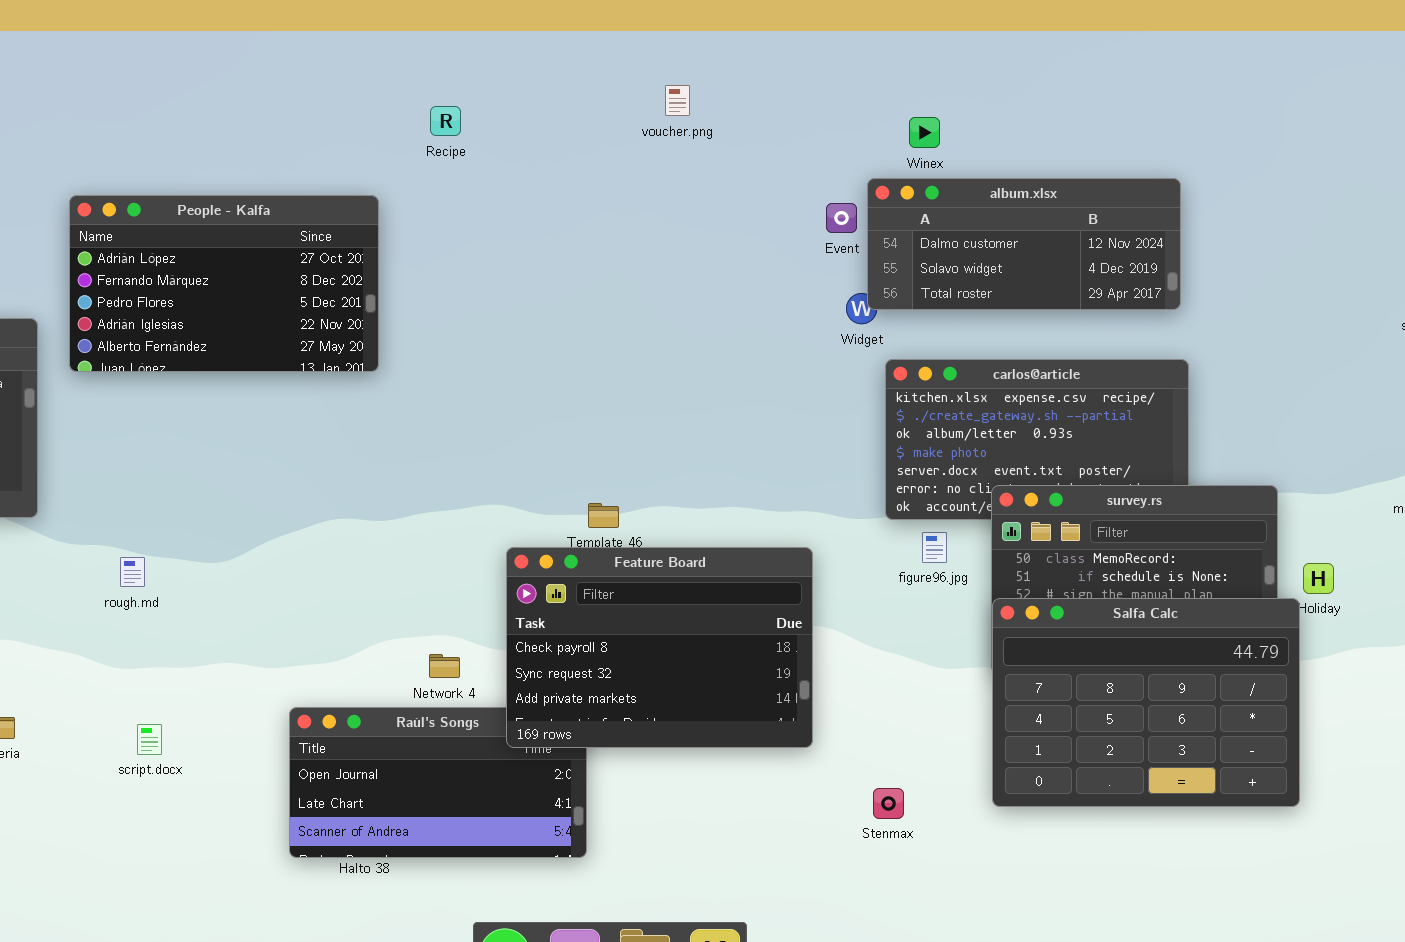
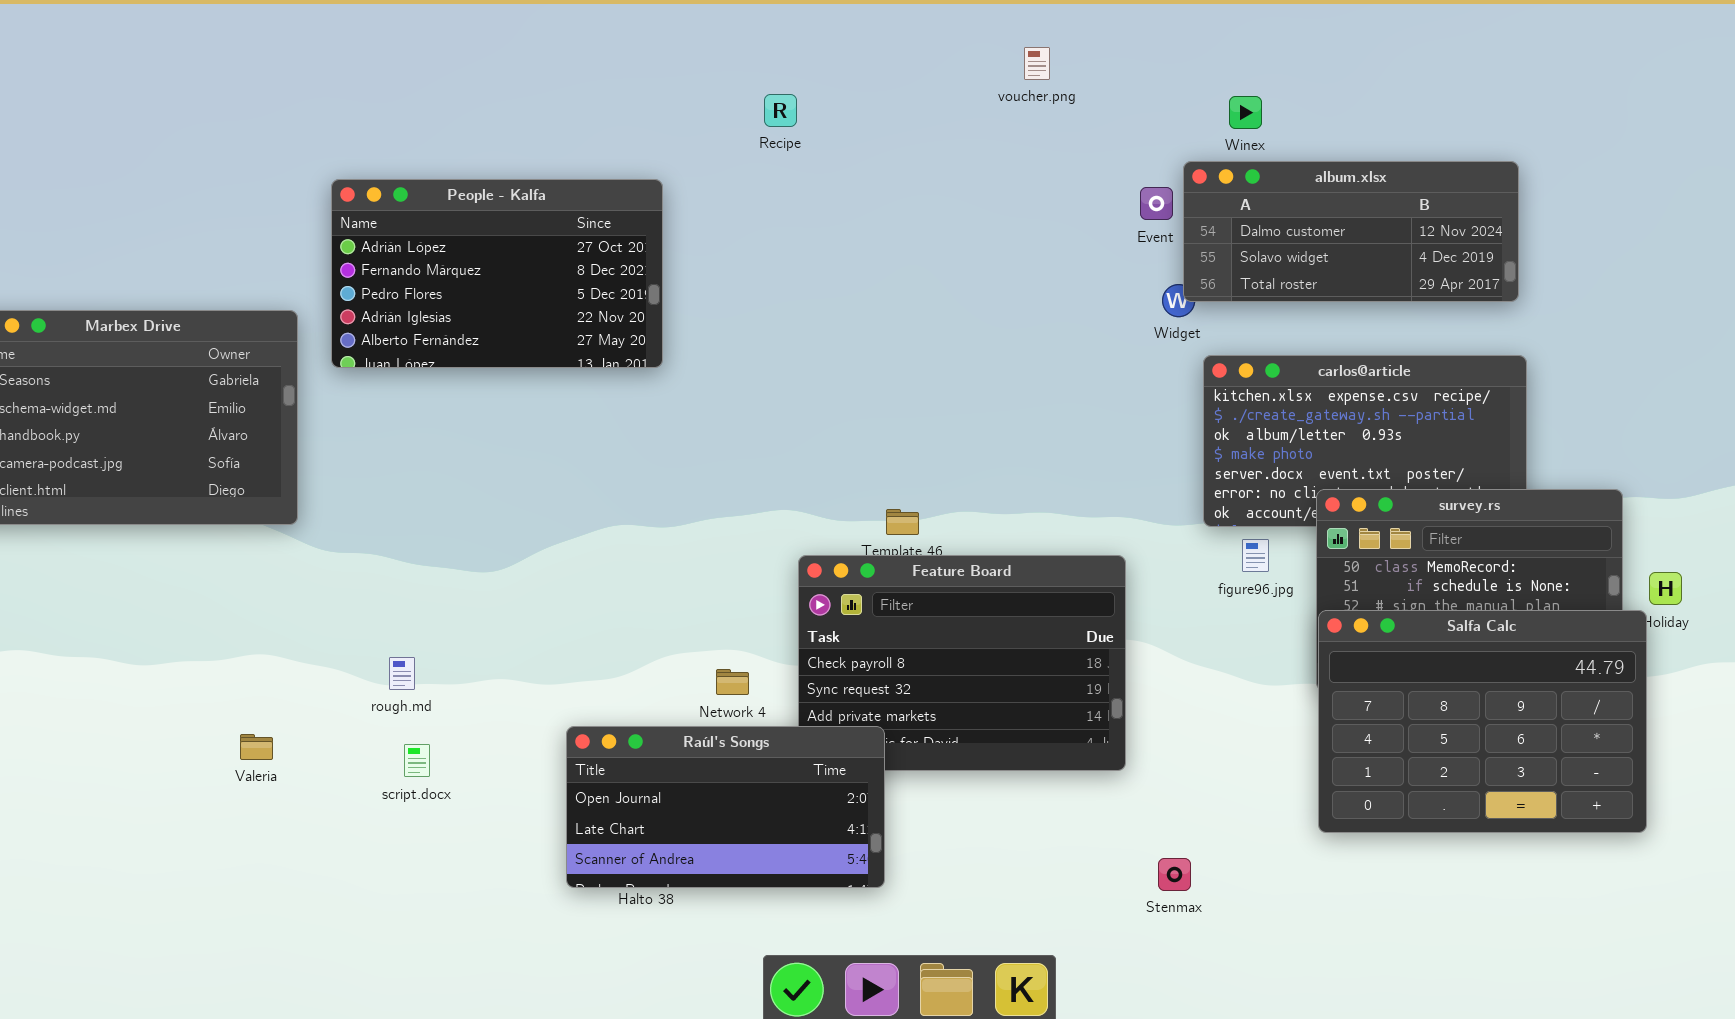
voucher.png: [665,85,690,116] -> [1024,47,1050,80], moved
Recipe: [430,106,461,136] -> [764,94,797,127], moved
rough.md: [120,557,145,587] -> [389,657,415,690], moved
Raúl's Songs: [289,707,587,858] -> [566,726,885,888], raised
Stenmax: [873,788,904,819] -> [1158,858,1191,891], moved

